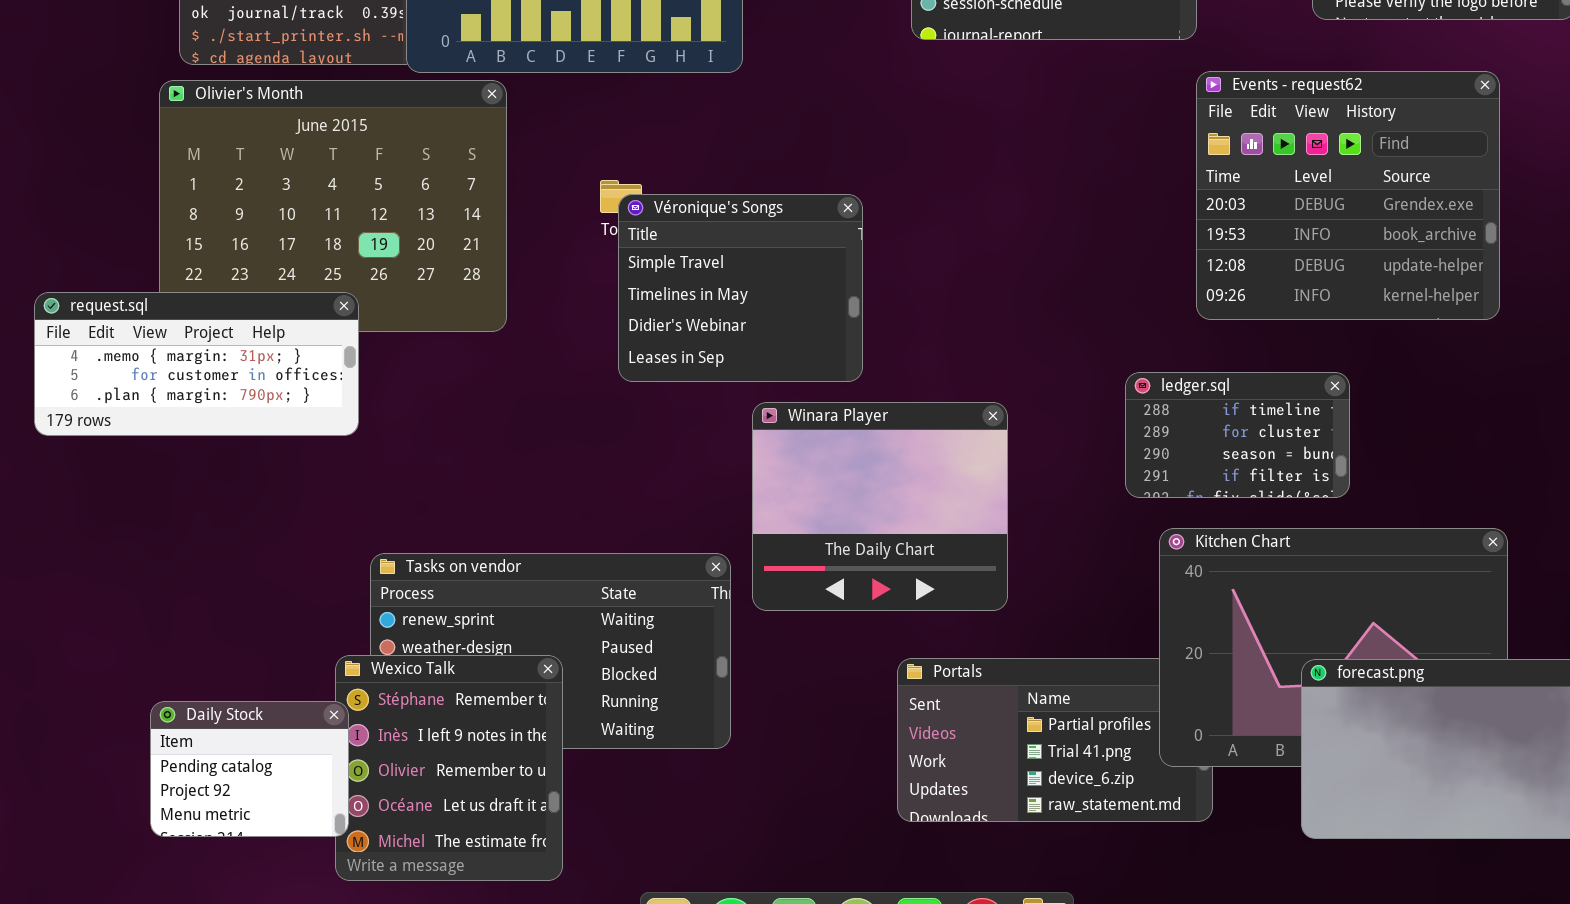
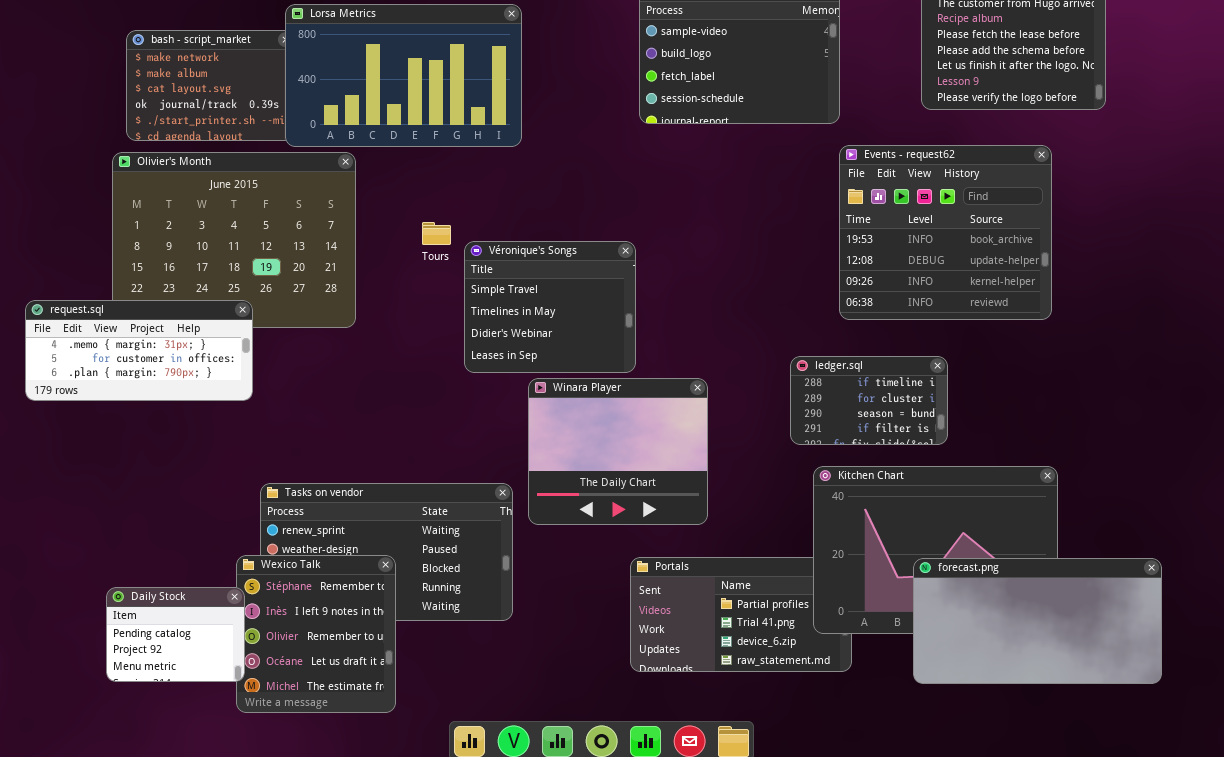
Events - request62: [1196,71,1500,320] -> [839,145,1052,320], scrolled down 1 row
Véronique's Songs: [618,194,863,382] -> [464,241,636,373], moved

